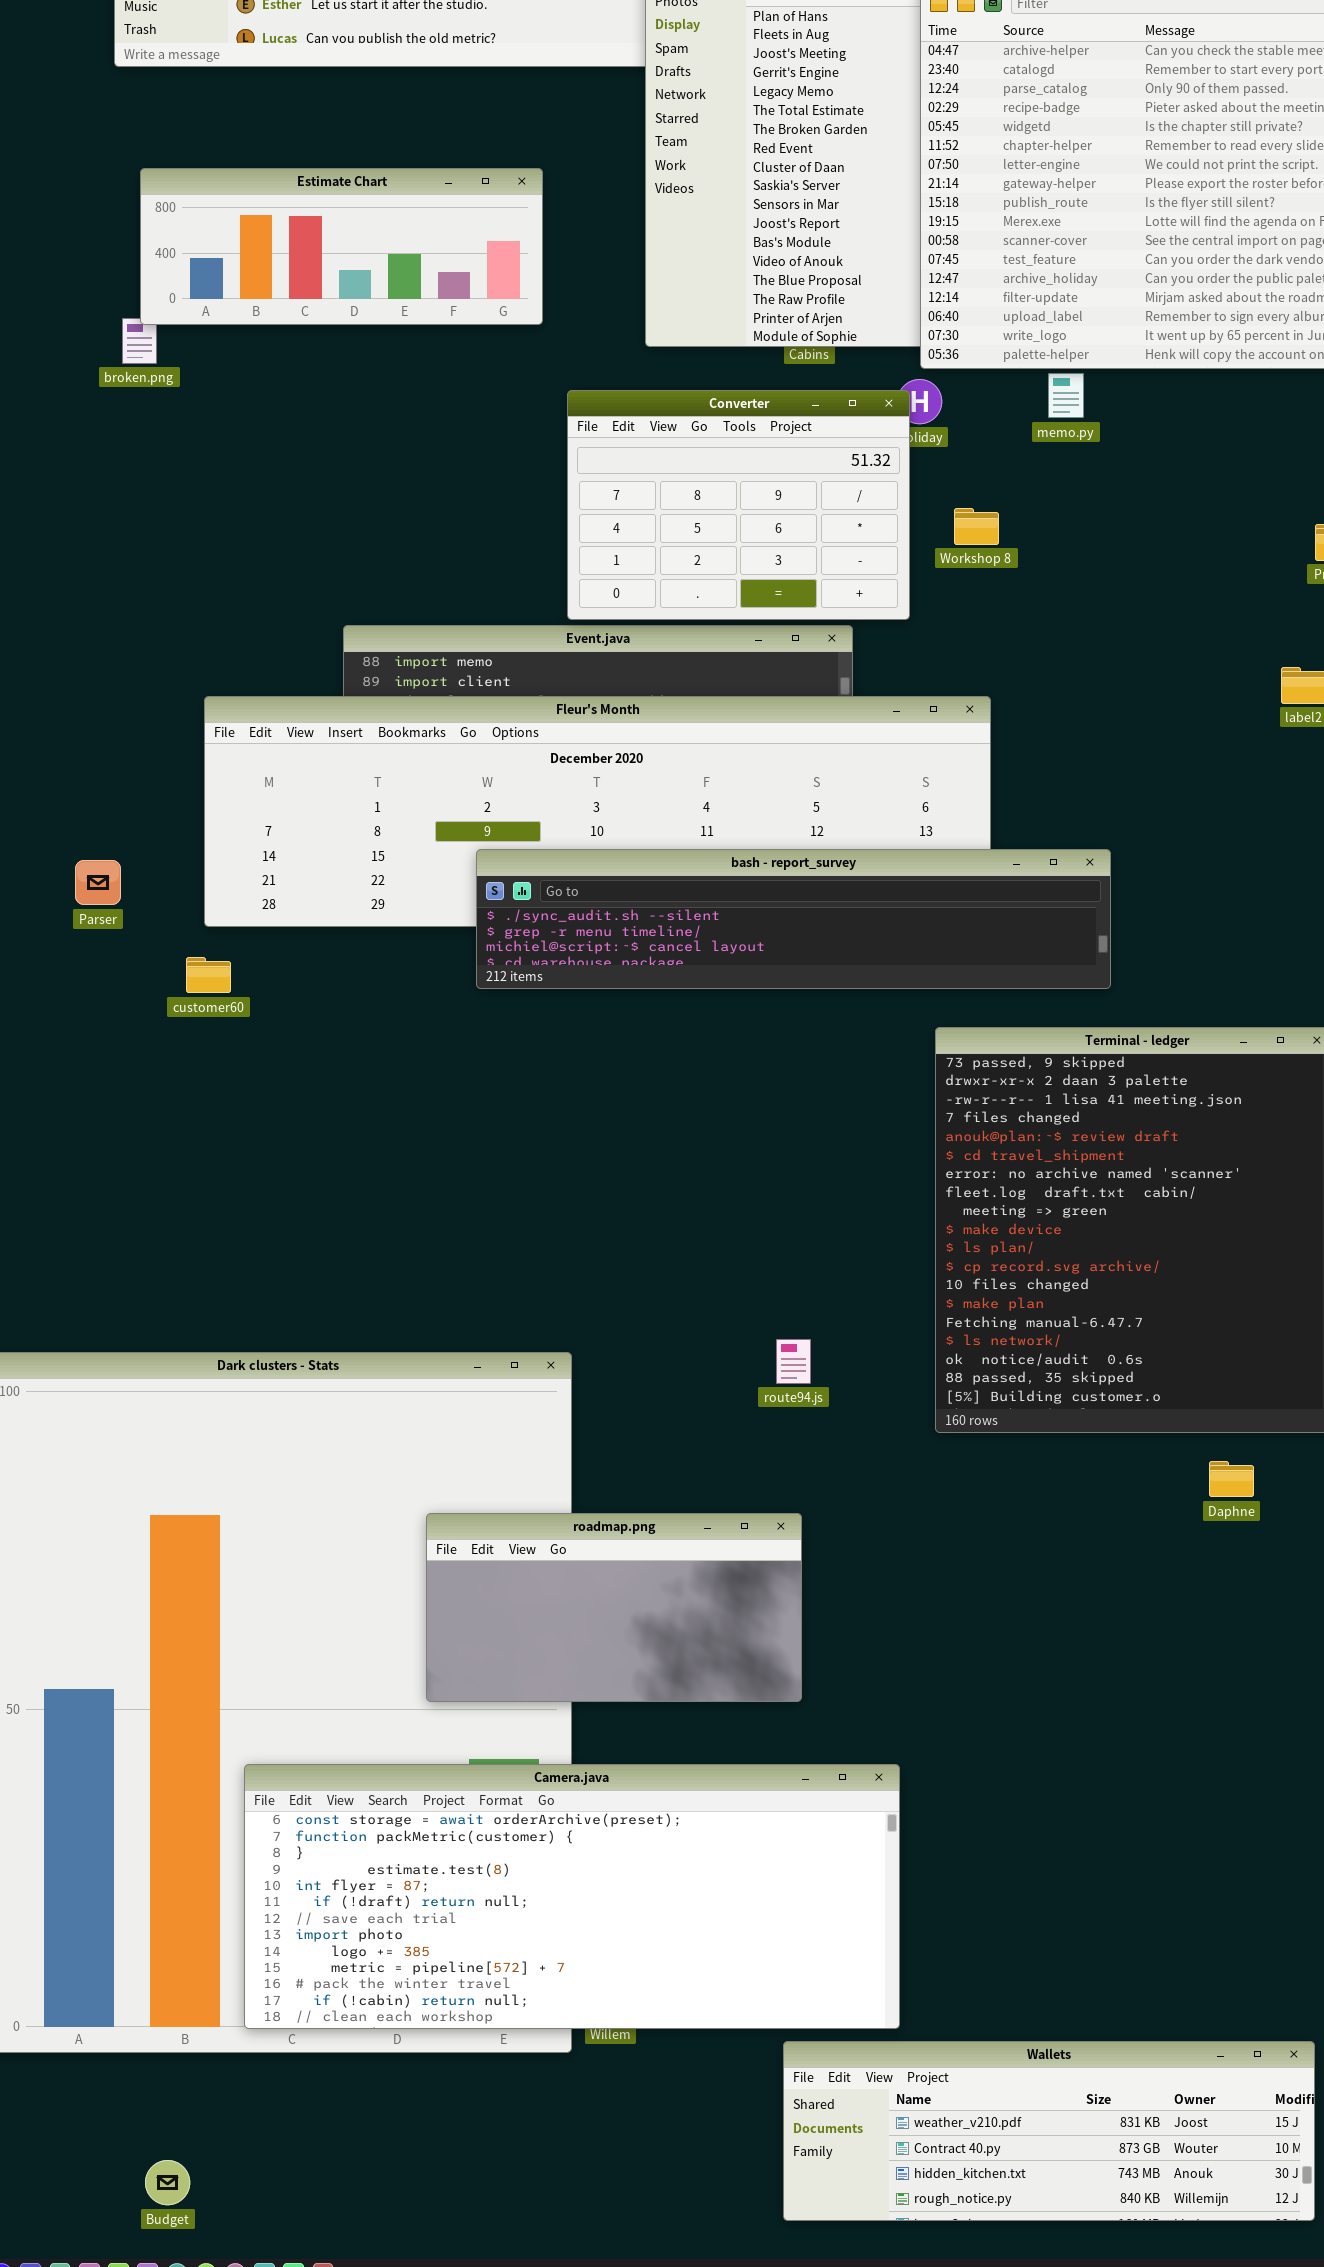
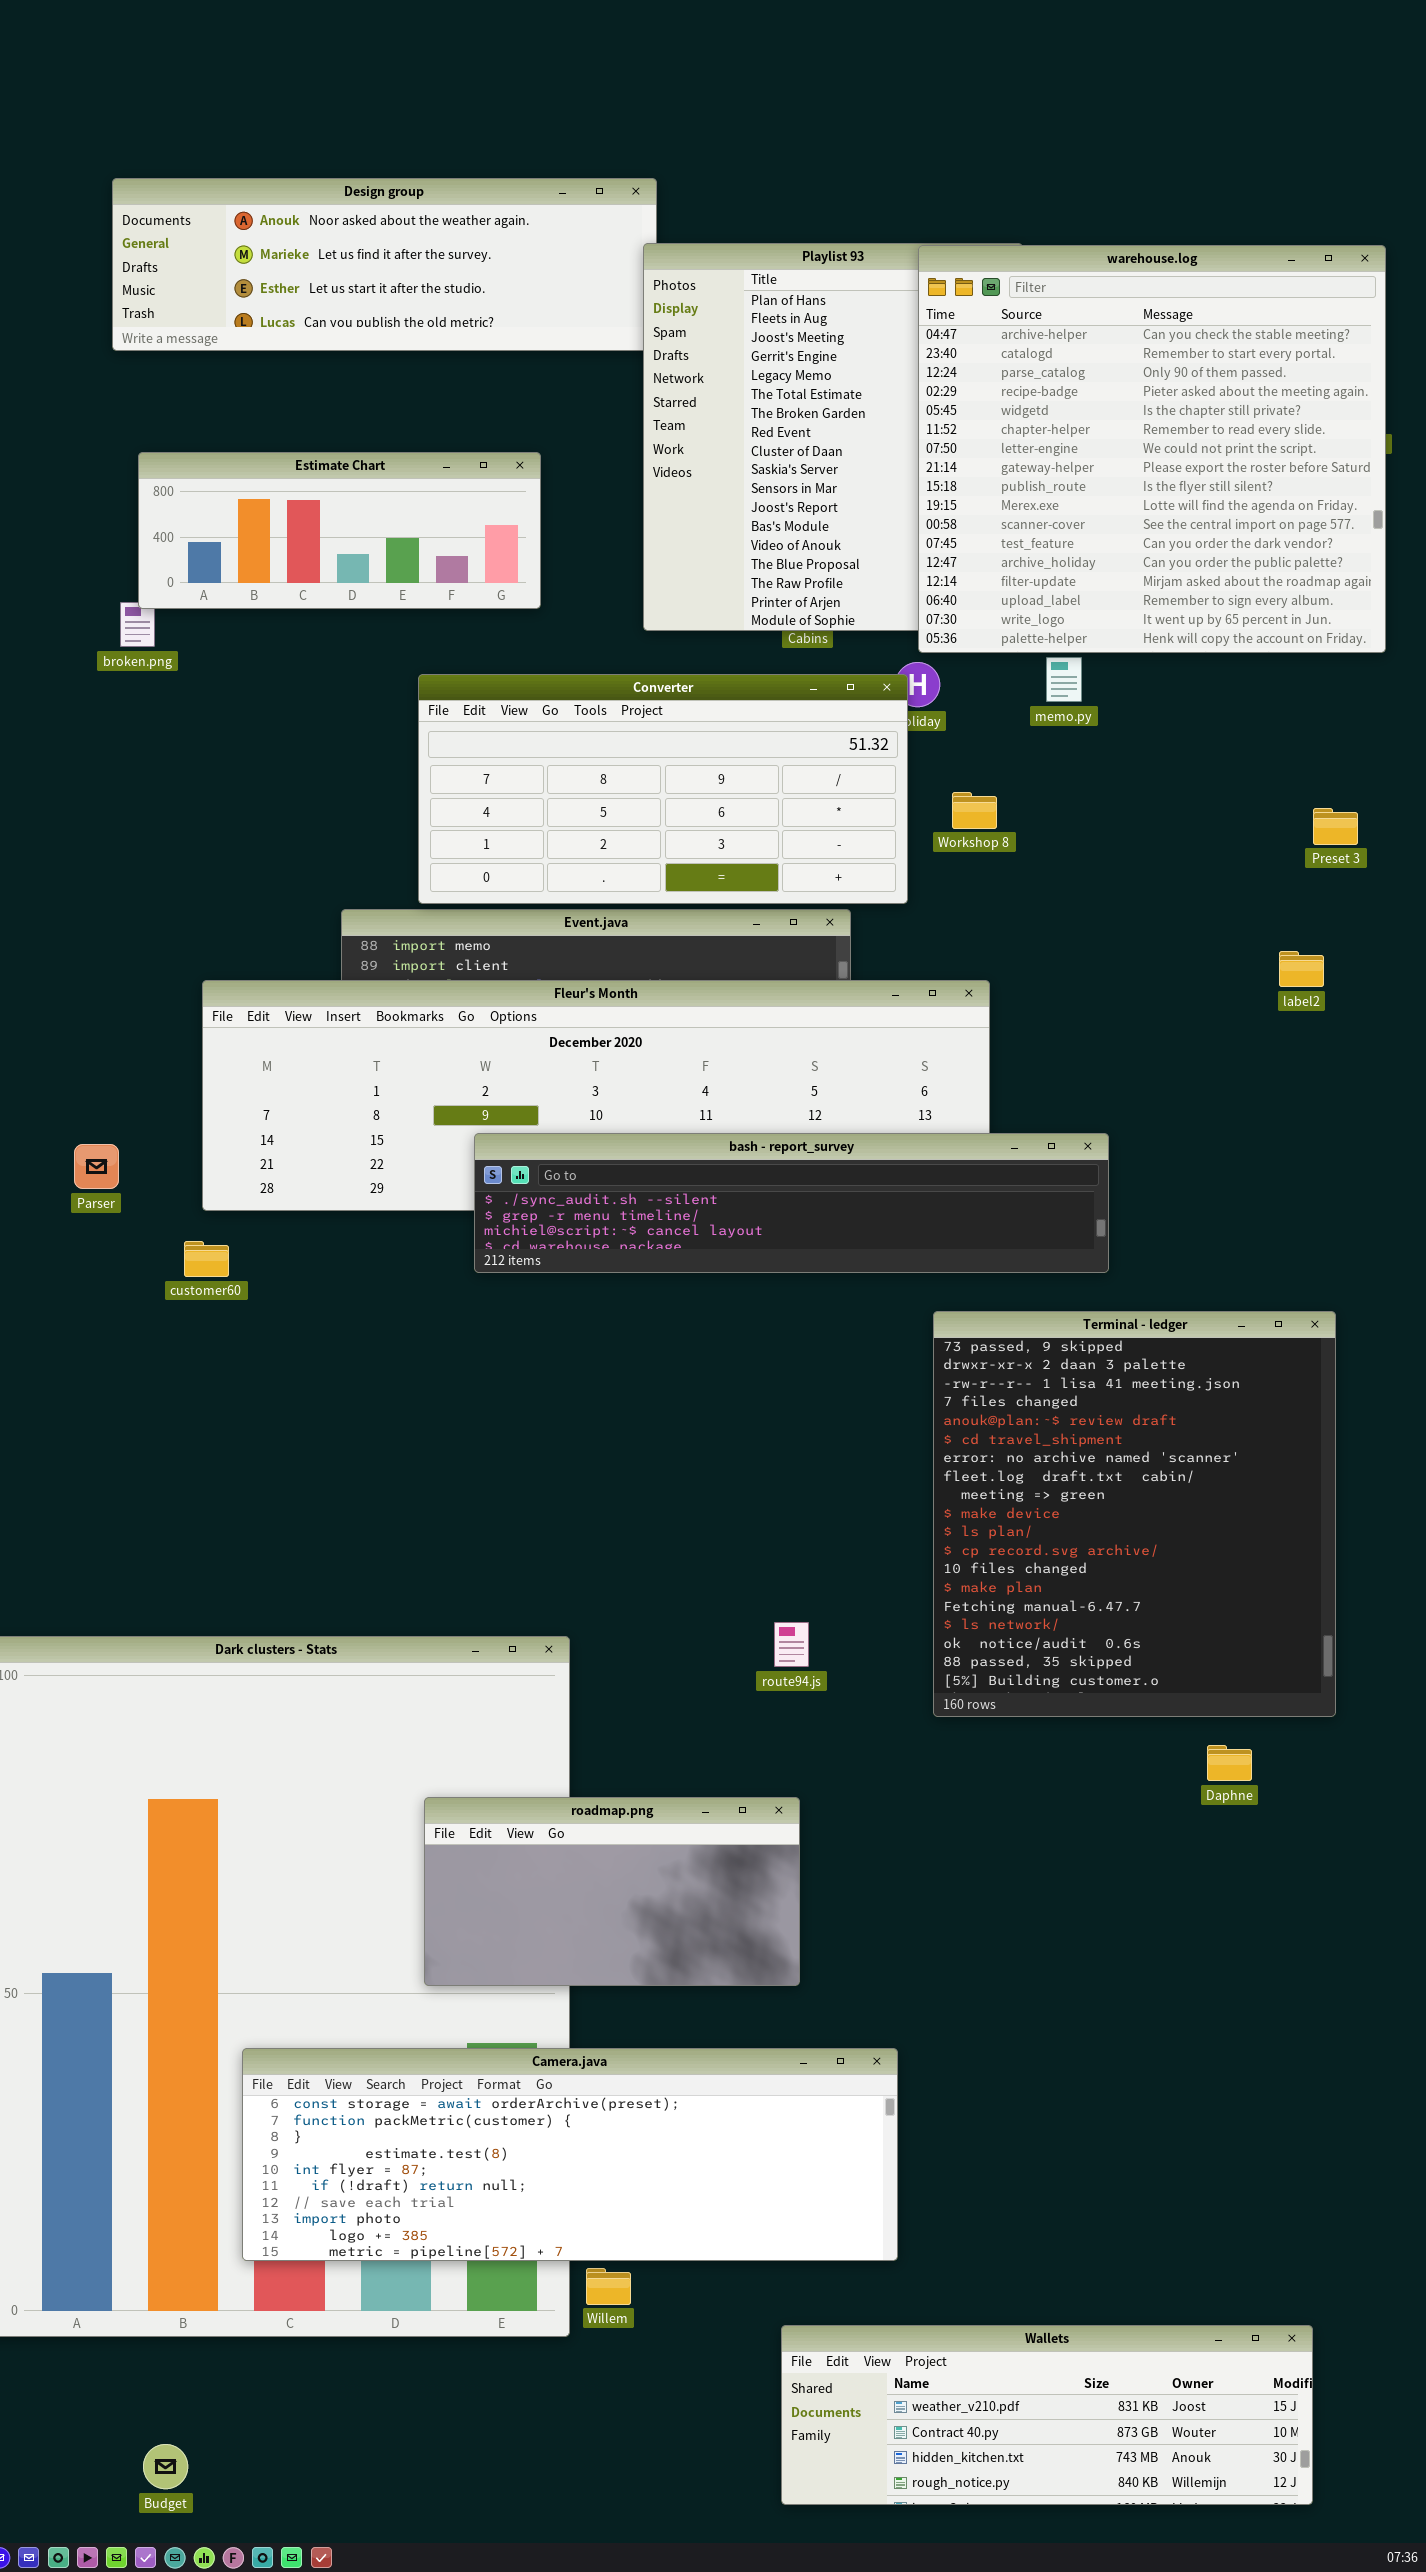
Converter: [567,390,910,620] -> [418,674,908,904], resized
Camera.java: [244,1764,900,2029] -> [242,2048,898,2261], resized

